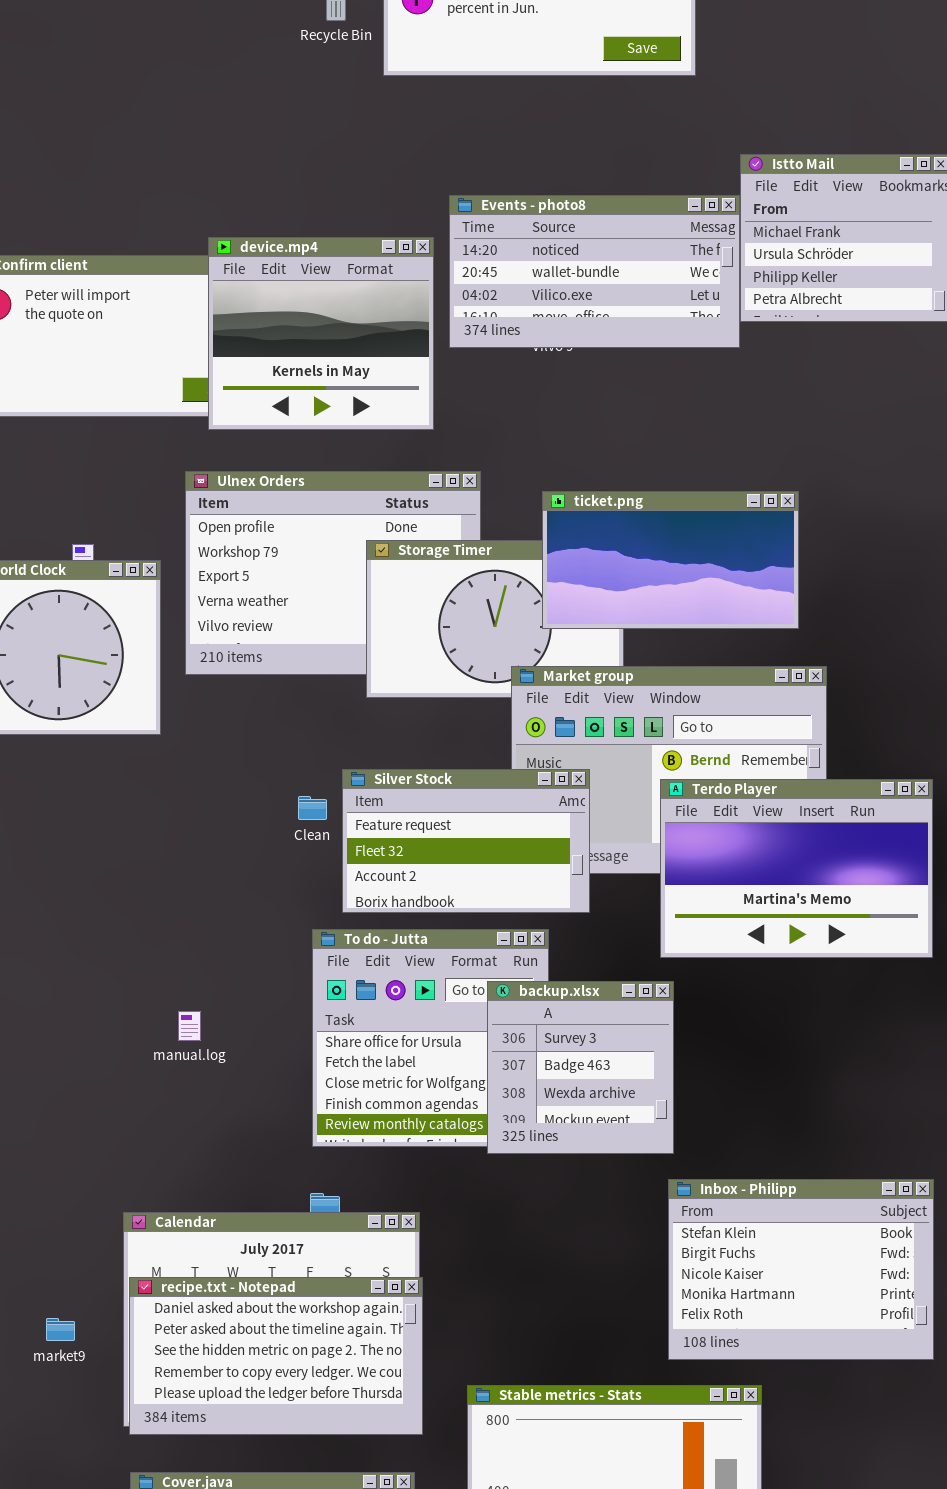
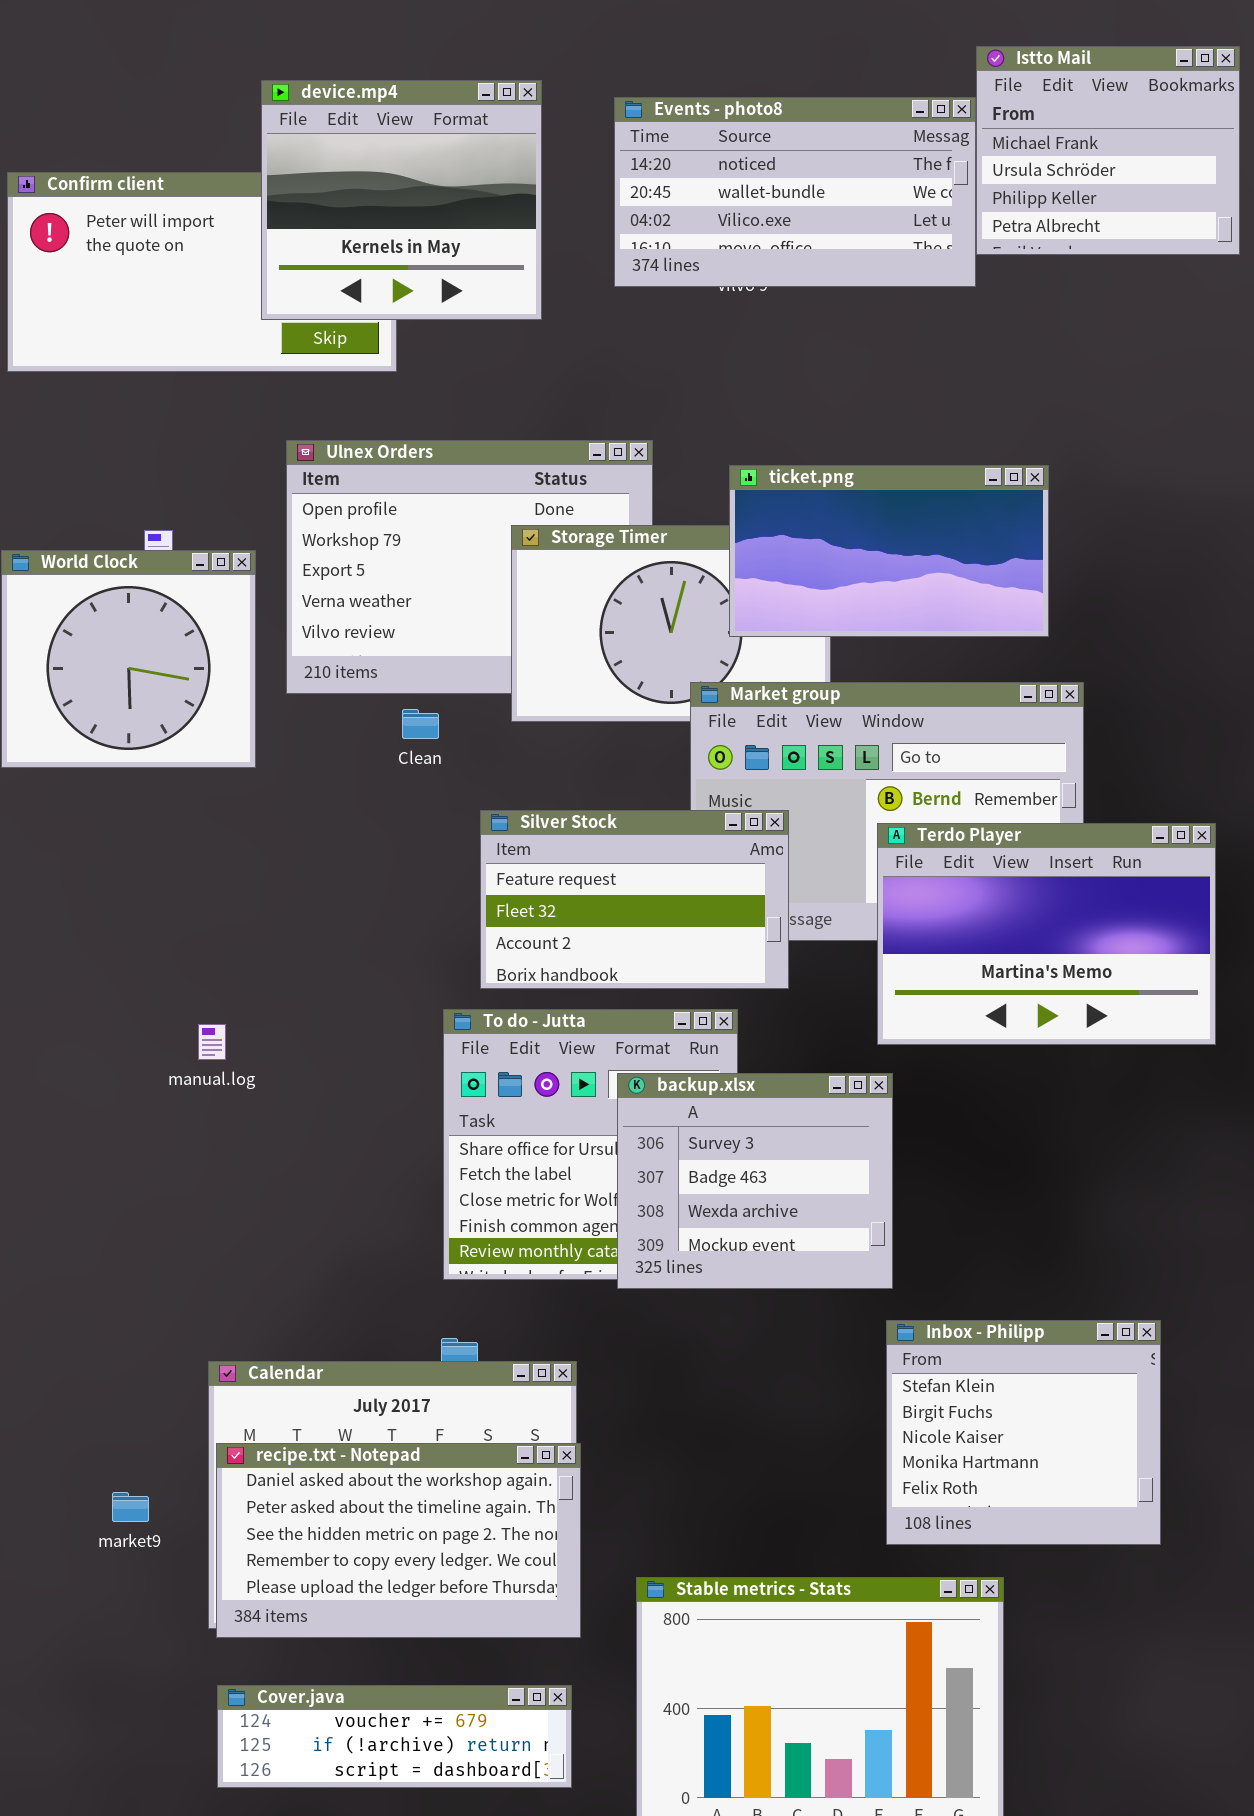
device.mp4: [208,237,434,430] -> [261,80,542,320], moved
Clean: [298,796,327,820] -> [402,709,439,739], moved
backup.xlsx: [487,981,674,1154] -> [617,1073,893,1289], resized
manual.log: [178,1011,201,1041] -> [198,1024,226,1060], moved
Inbox - Philipp: [668,1179,934,1360] -> [886,1320,1161,1545], resized

